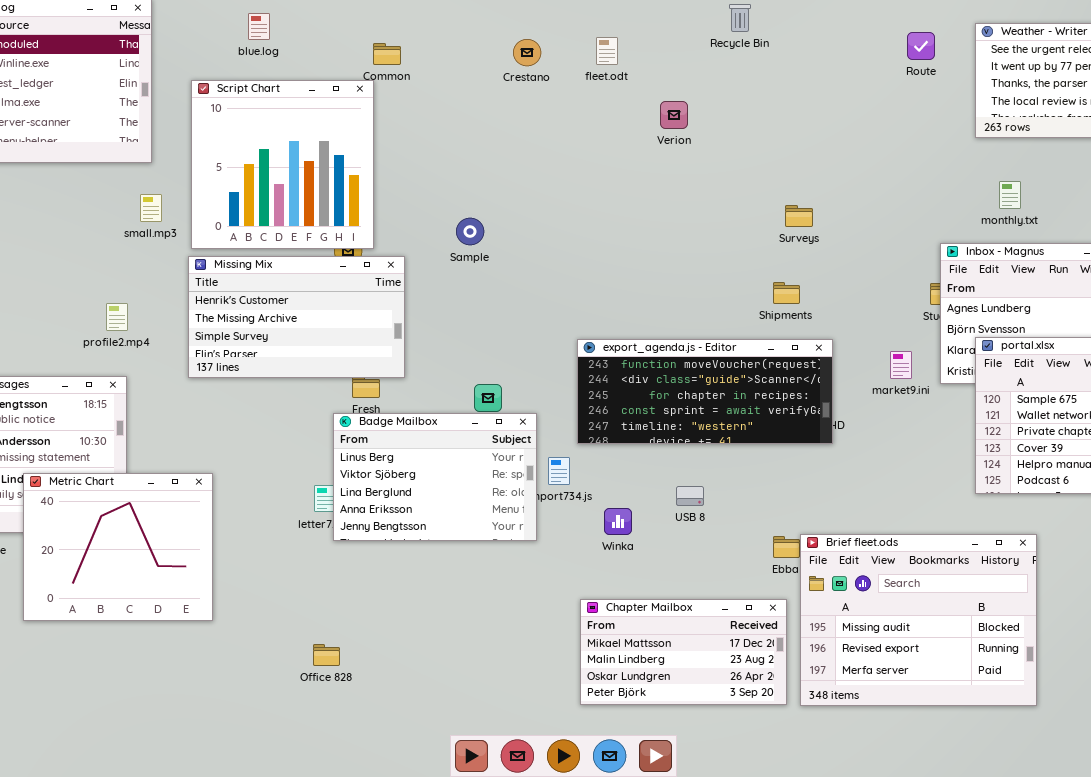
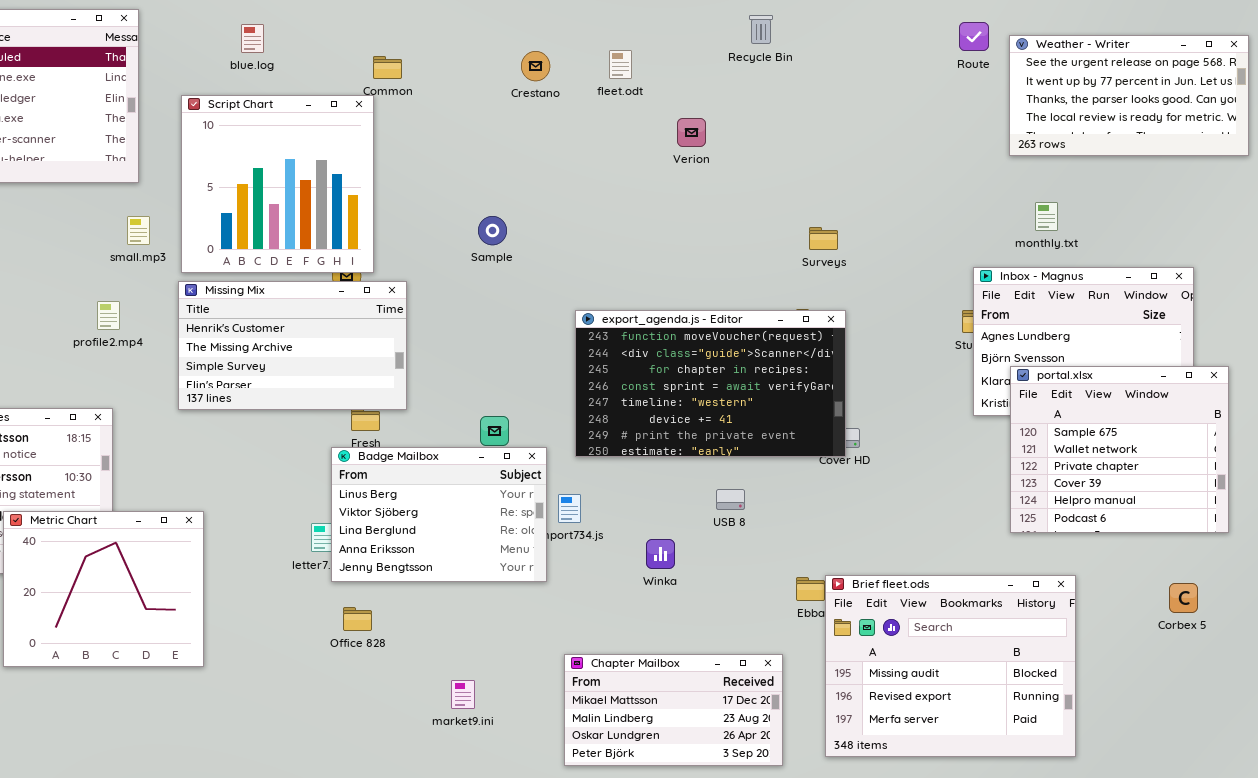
Route: [907,32,935,60] -> [959,22,989,51], moved
Sample: [456,218,484,245] -> [478,216,507,245], moved
profile2.mp4: [106,303,128,331] -> [97,301,120,330], moved
export_agenda.js - Editor: [577,339,833,444] -> [575,310,846,457], moved, resized
market9.ini: [890,351,912,379] -> [451,680,475,709], moved
USB 8: [676,486,704,506] -> [716,489,745,510], moved
Winka: [604,508,632,535] -> [646,539,675,569], moved
Chapter Mailbox: [580,599,787,705] -> [564,654,783,766], moved
Office 828: [313,644,340,666] -> [343,607,372,631], moved

